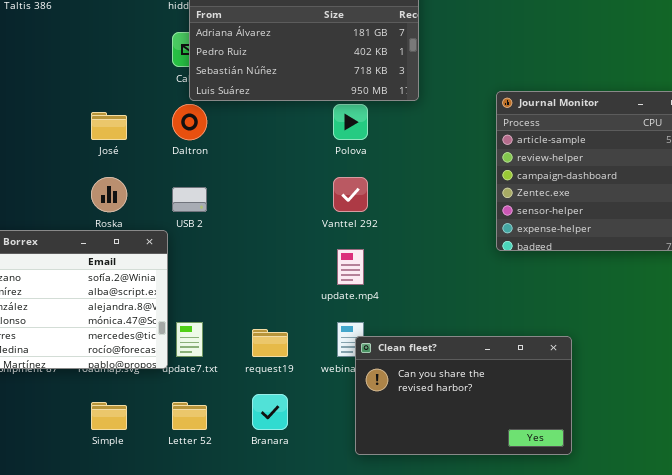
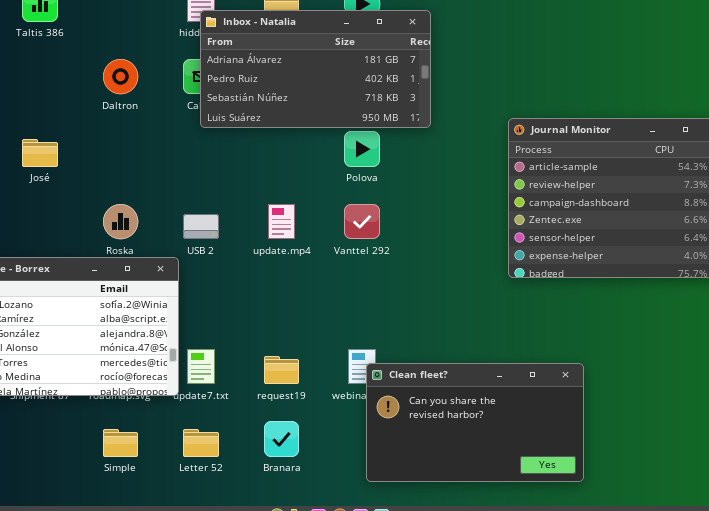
Daltron: [172,104,207,140] -> [103,59,138,94], moved
José: [91,112,127,140] -> [22,139,58,167], moved
update.mp4: [337,249,364,285] -> [268,204,295,239], moved

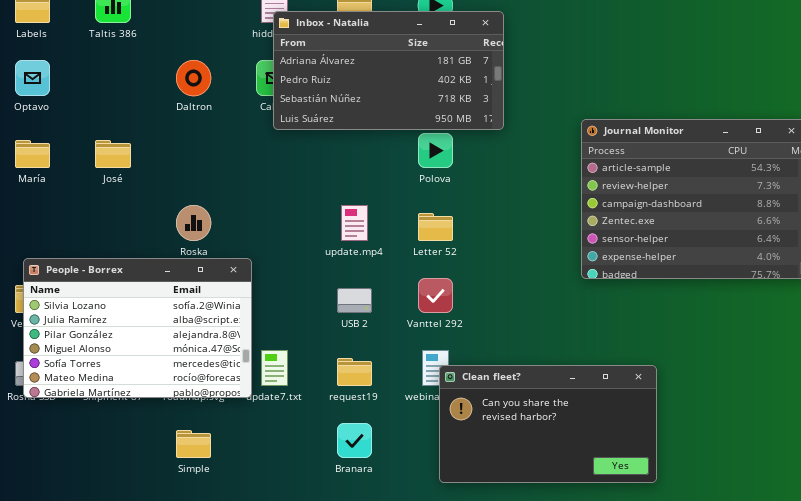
Vanttel 292: [344,204,380,239] -> [418,278,453,313], moved
USB 2: [183,214,219,239] -> [337,288,372,313], moved
Letter 52: [183,429,219,457] -> [418,213,453,241], moved

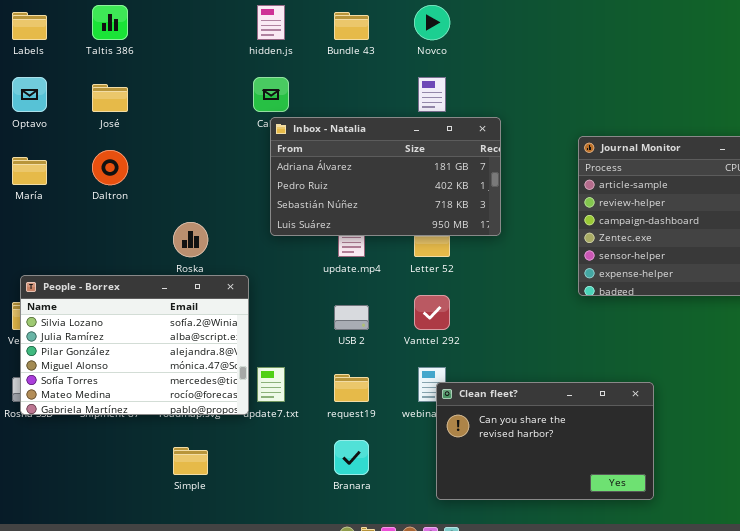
Inbox - Natalia: [273,11,504,130] -> [270,117,501,236], moved
Daltron: [176,60,211,96] -> [92,150,128,185], moved
José: [95,140,131,168] -> [92,84,128,112], moved

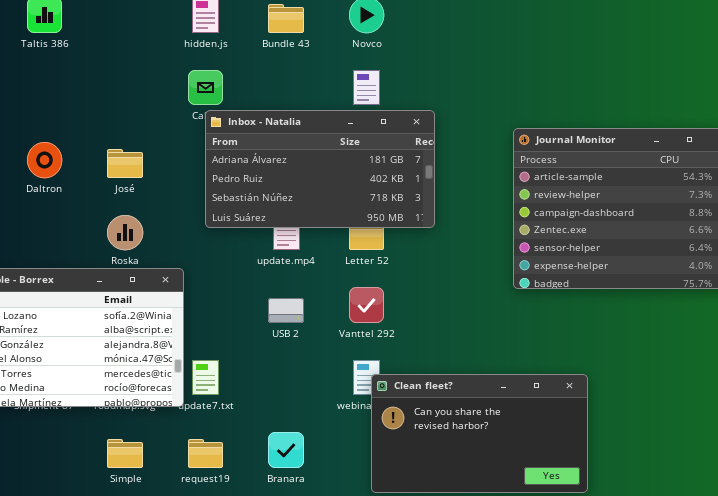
José: [92,84,128,112] -> [107,149,143,178], moved
request19: [334,374,369,402] -> [188,439,223,468], moved

